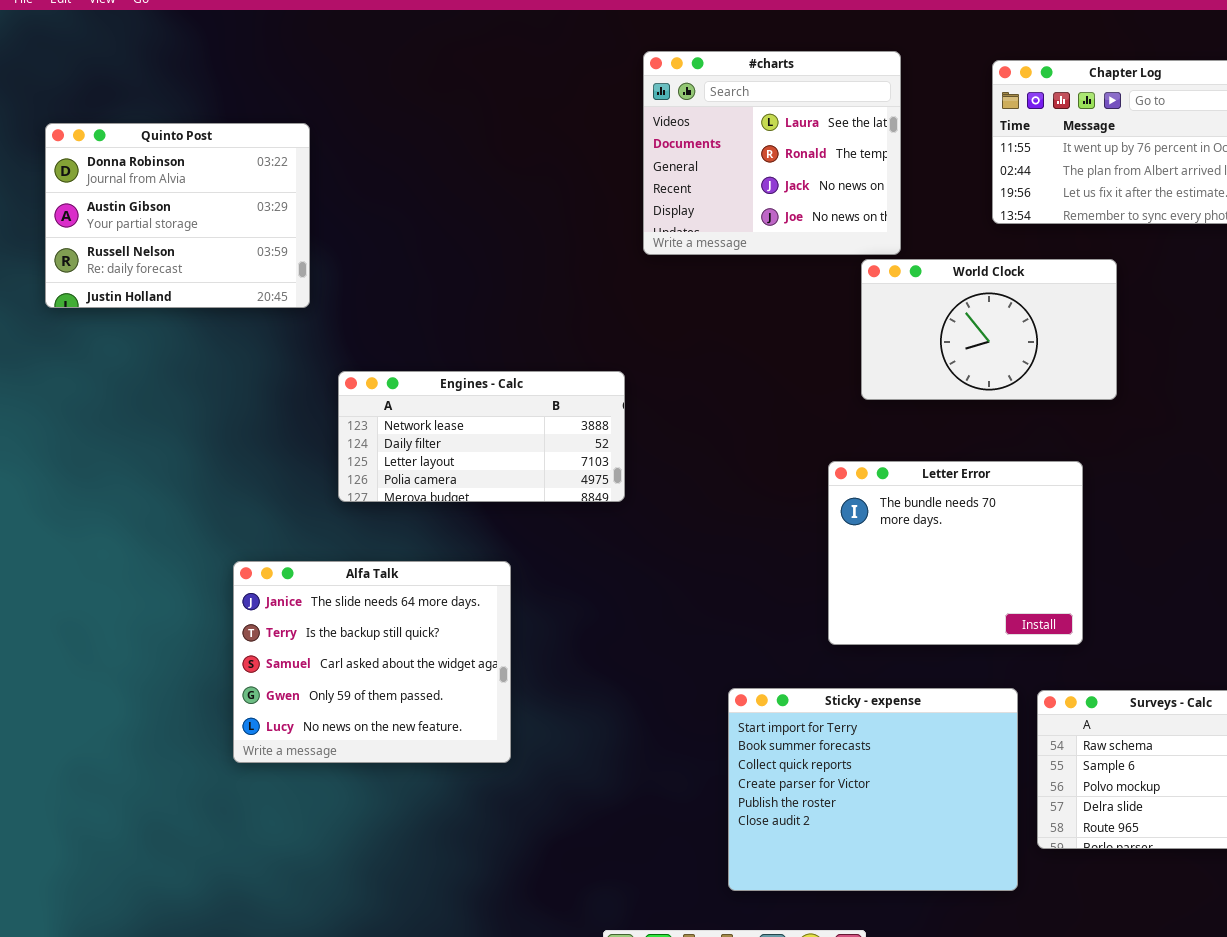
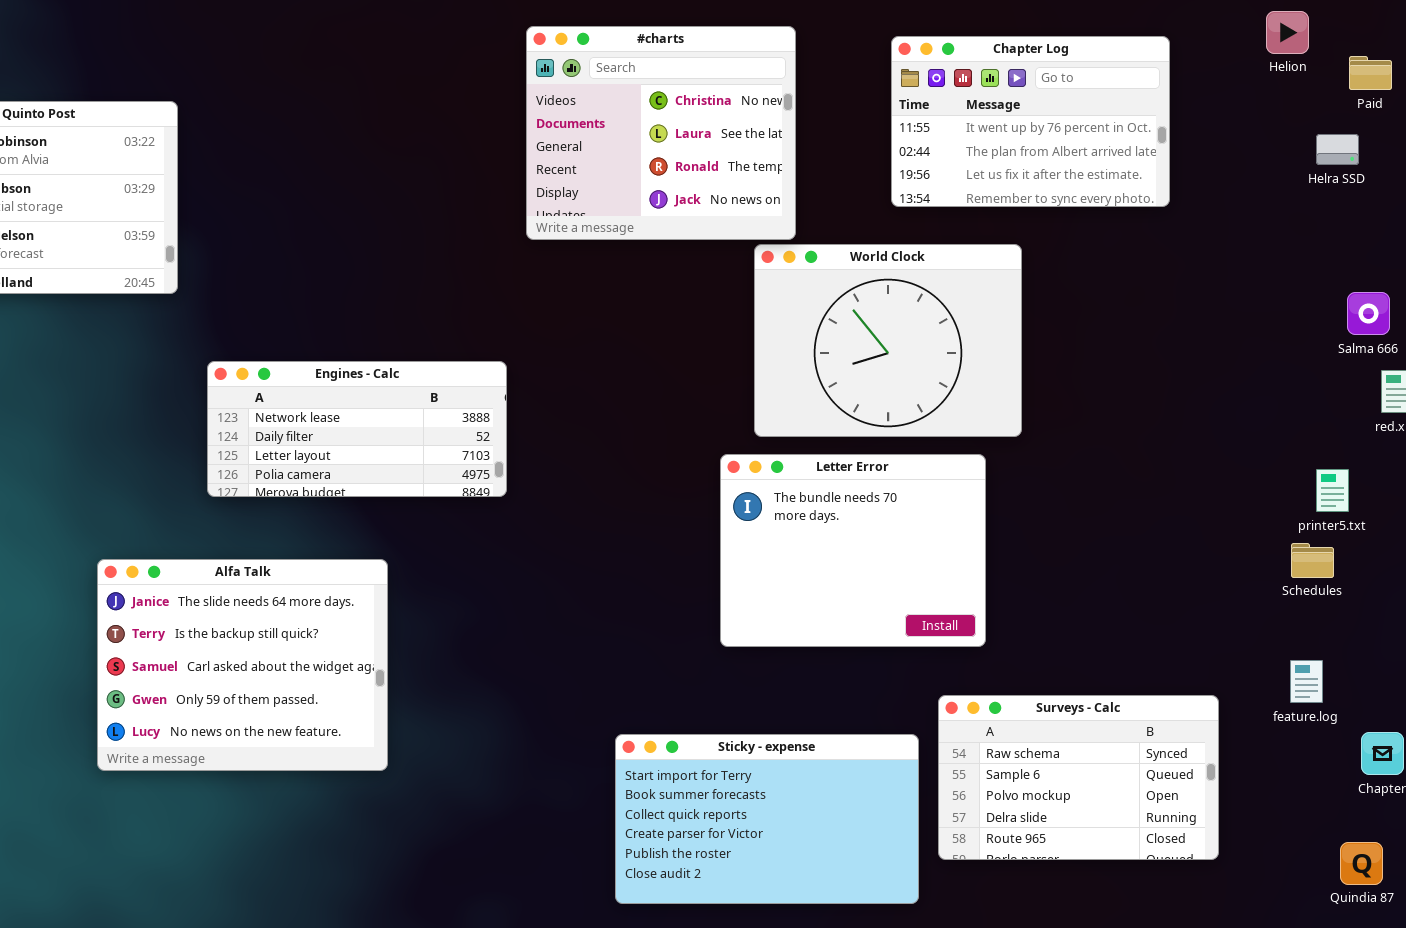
#charts: [643,51,901,255] -> [526,26,796,240], scrolled up 1 row
World Clock: [861,259,1117,400] -> [754,244,1022,437], resized
Sticky - expense: [728,688,1018,891] -> [615,734,919,904], resized

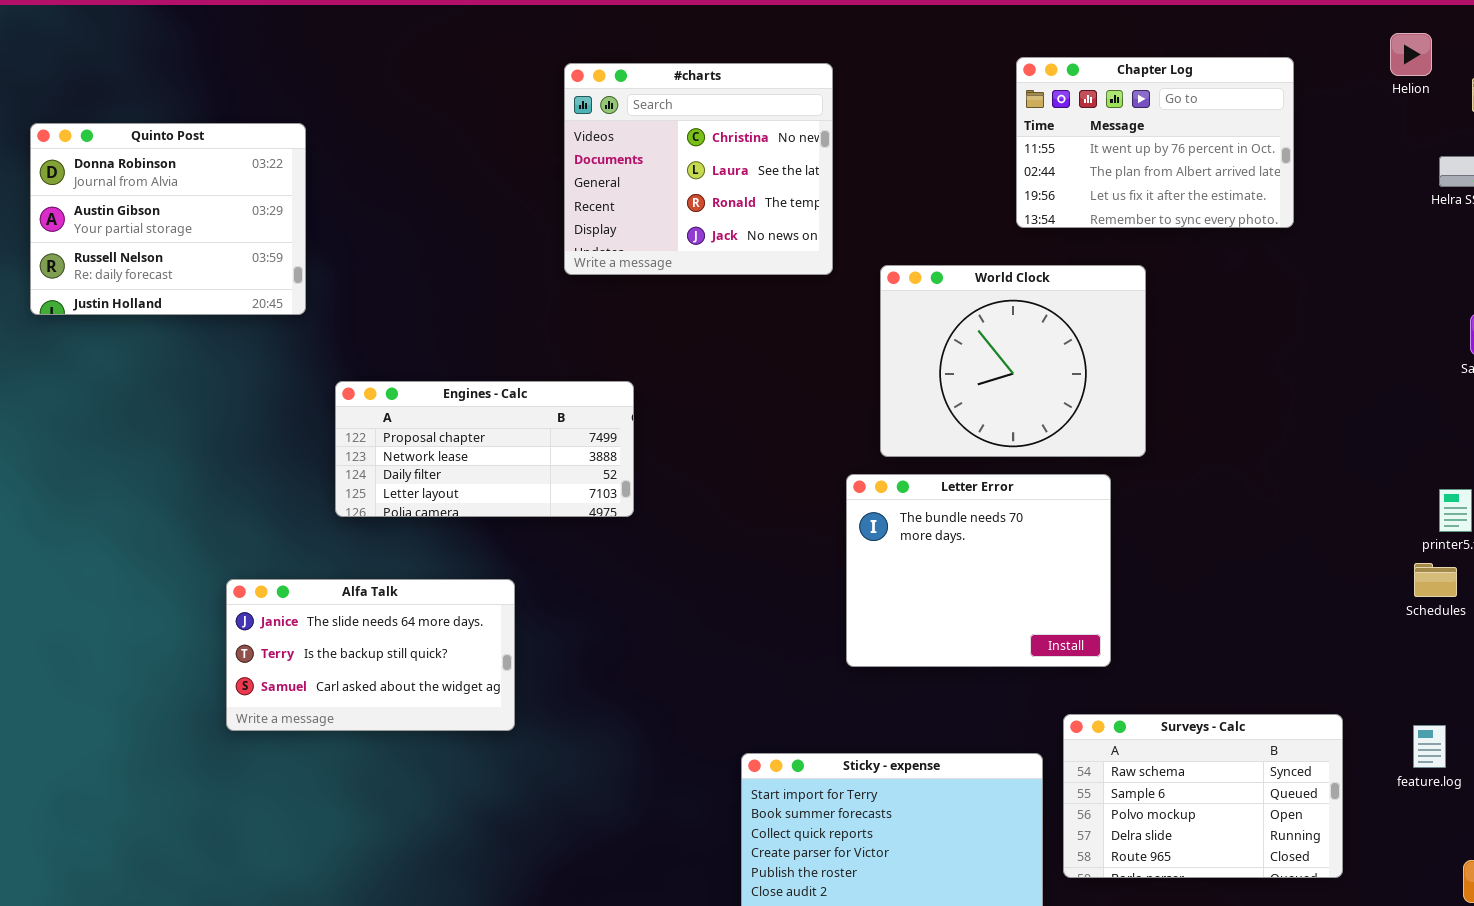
#charts: [526,26,796,240] -> [564,63,833,275], moved
Engines - Calc: [207,361,507,497] -> [335,381,634,517], scrolled up 1 row
Alfa Talk: [97,559,388,771] -> [226,579,515,731], resized
feature.log: [1290,660,1323,703] -> [1413,725,1446,768], moved

